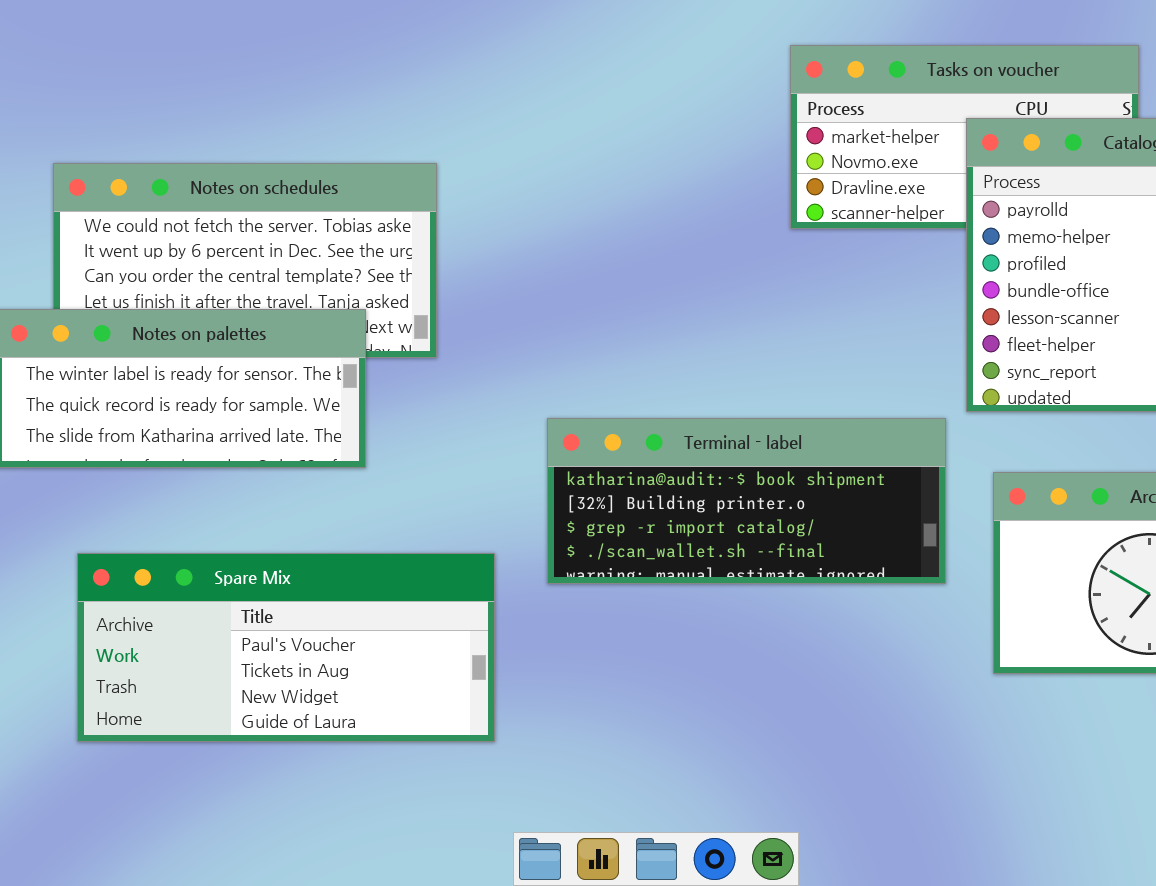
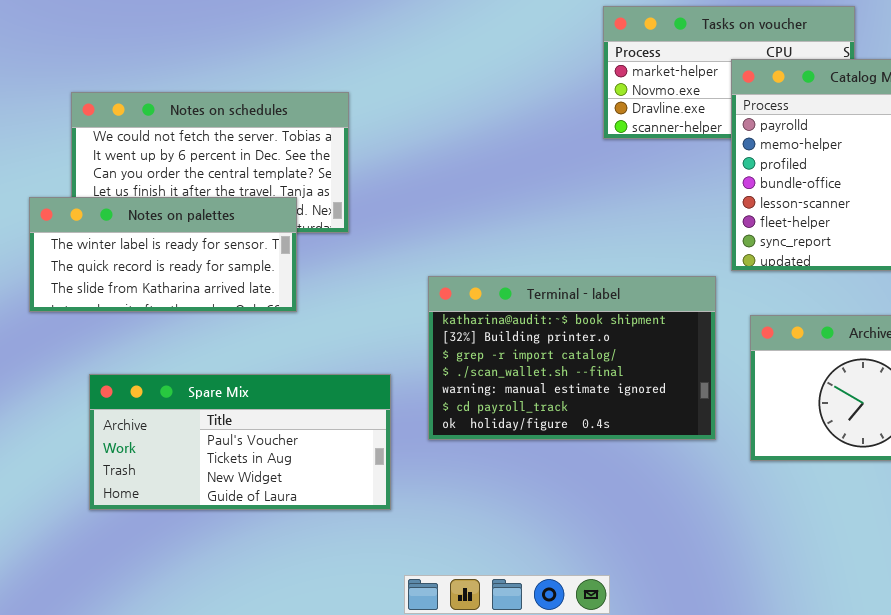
Terminal - label: [547,418,946,584] -> [428,276,716,440], resized

